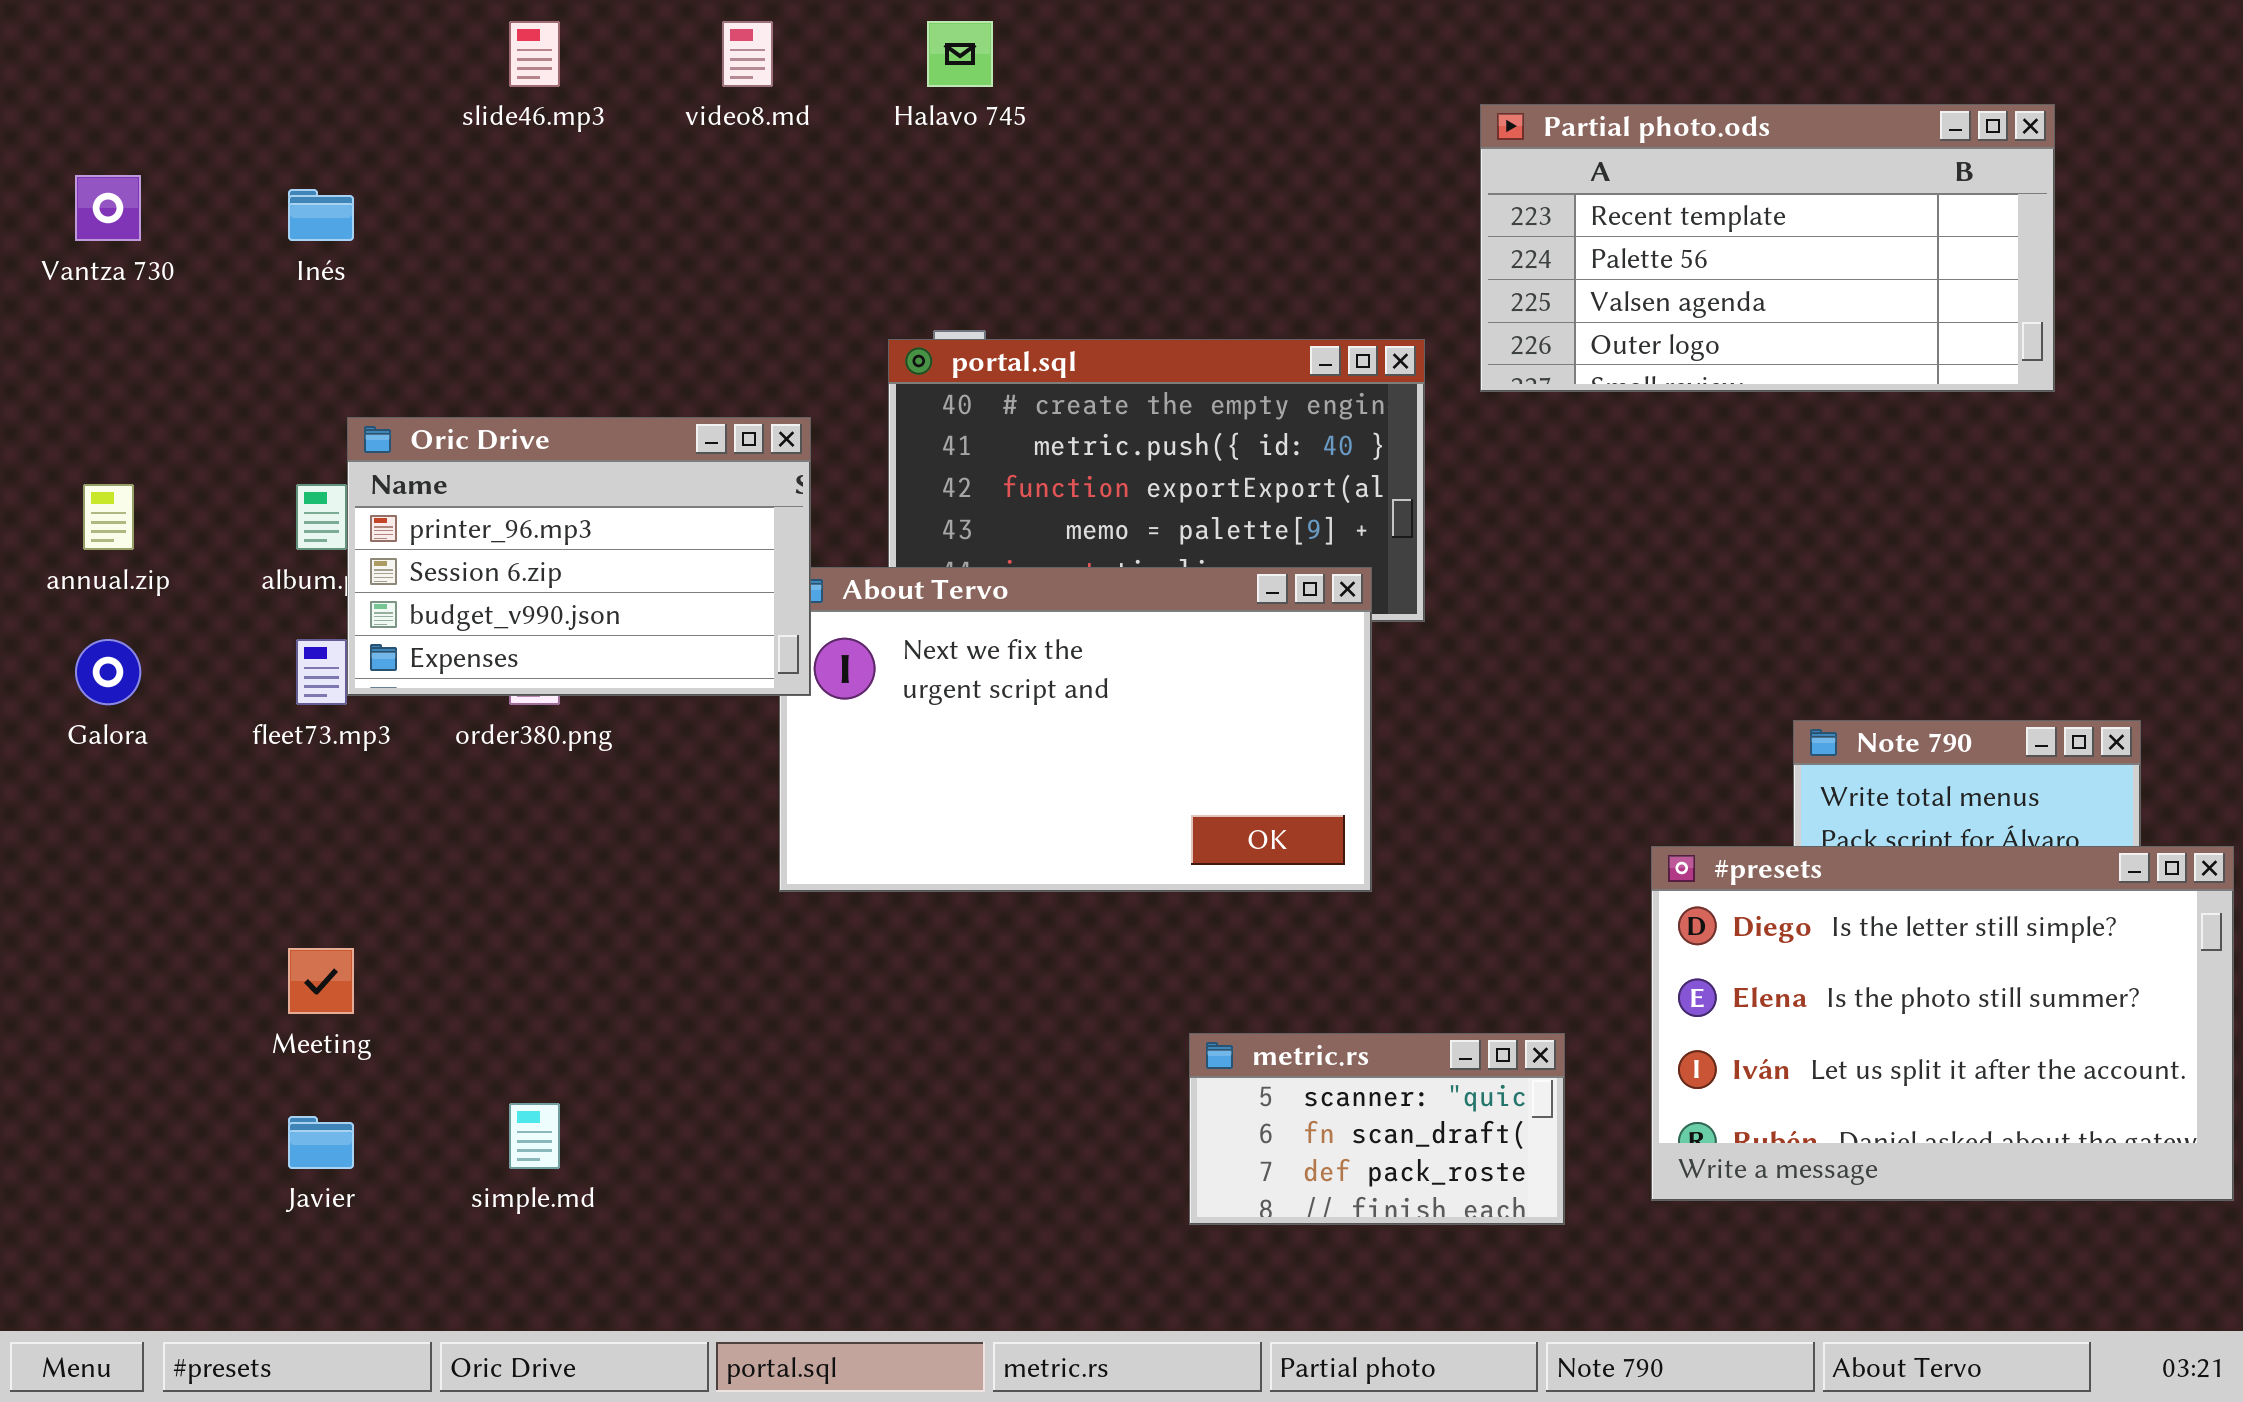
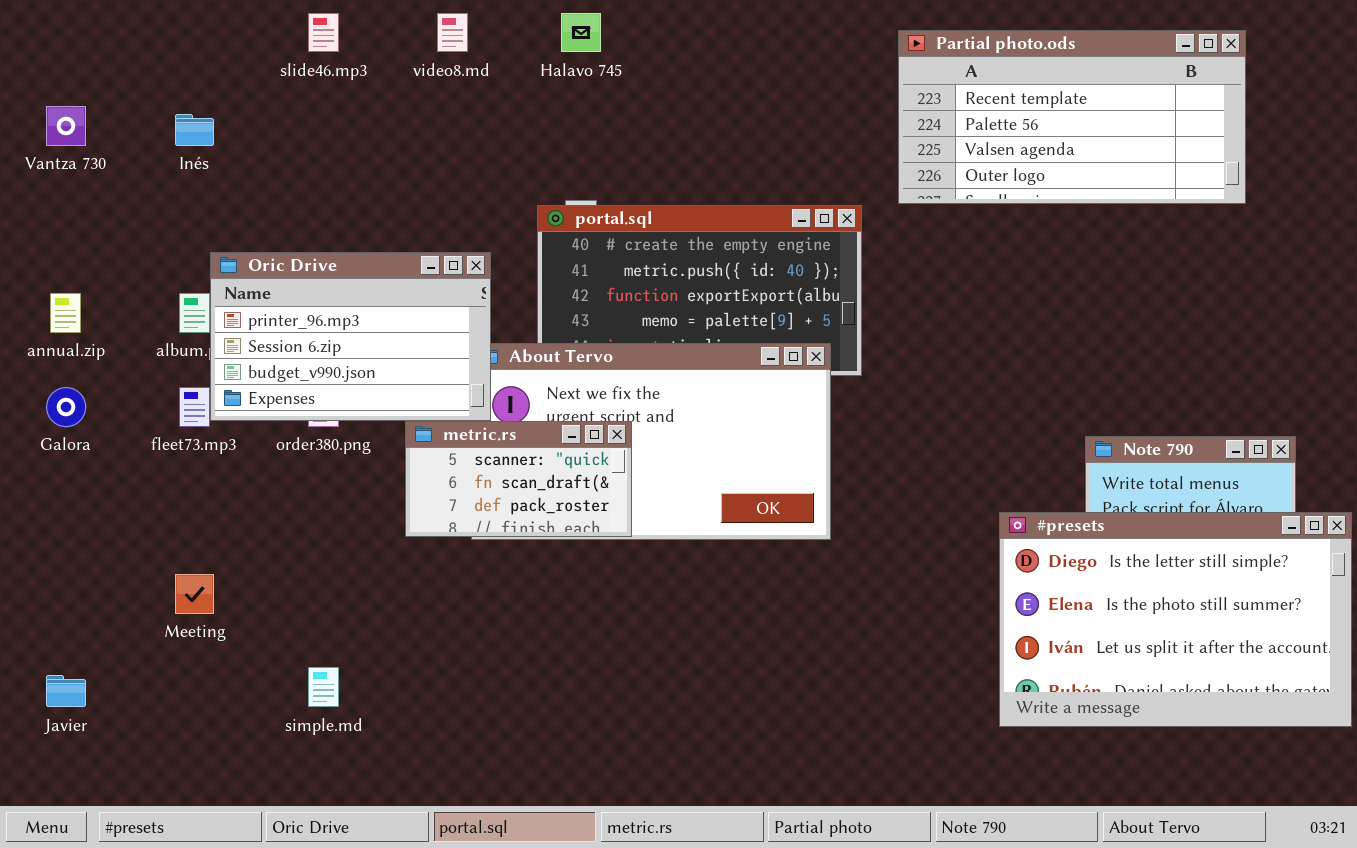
Partial photo.ods: [1480,104,2055,392] -> [898,30,1246,204], moved
metric.rs: [1189,1033,1565,1225] -> [405,421,632,537], moved
Javier: [288,1116,354,1169] -> [46,675,86,707], moved

